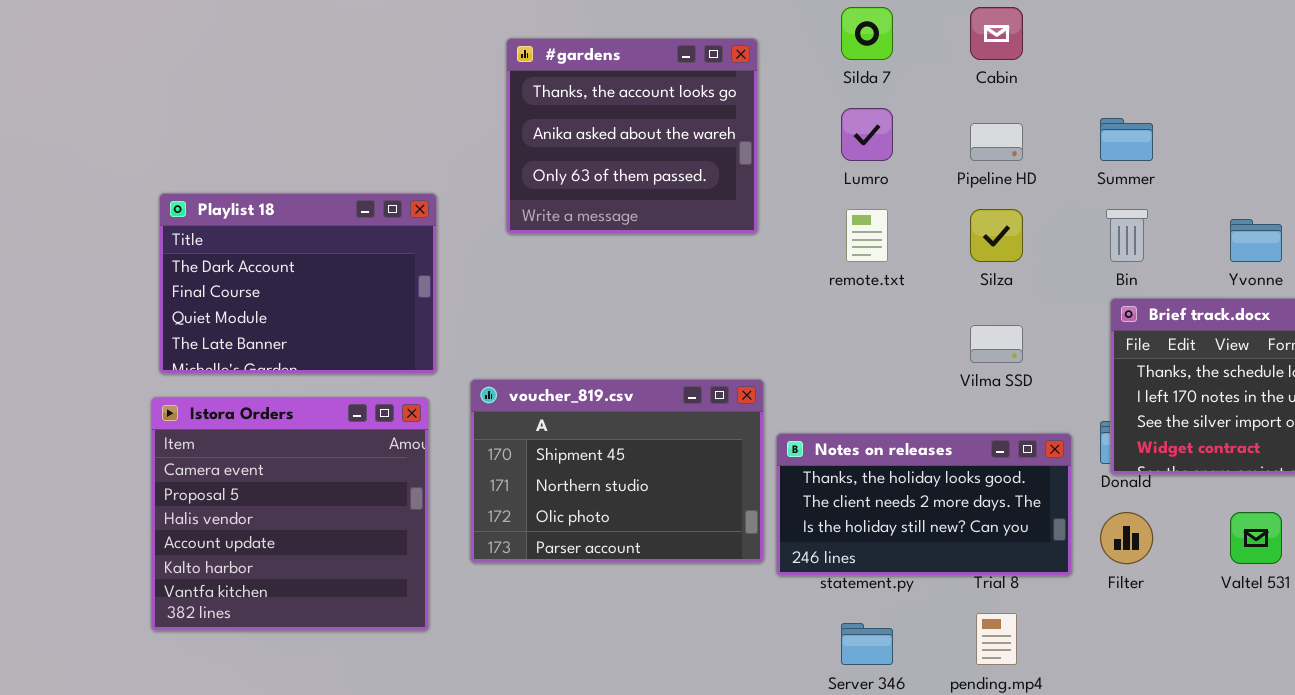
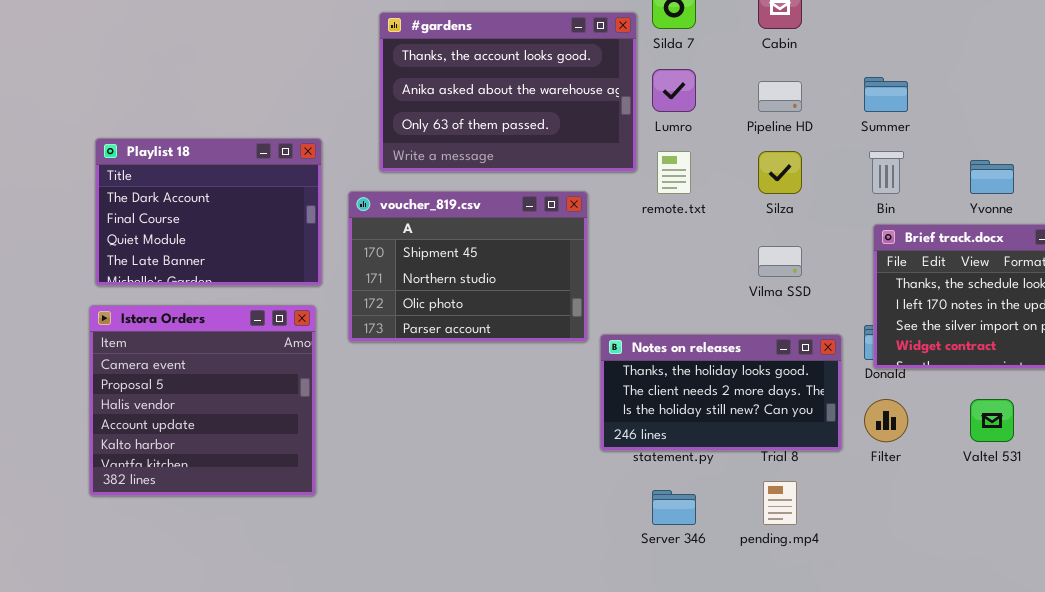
#gardens: [506,38,758,234] -> [379,12,637,172], resized
voucher_819.csv: [470,379,764,563] -> [348,191,588,342], moved

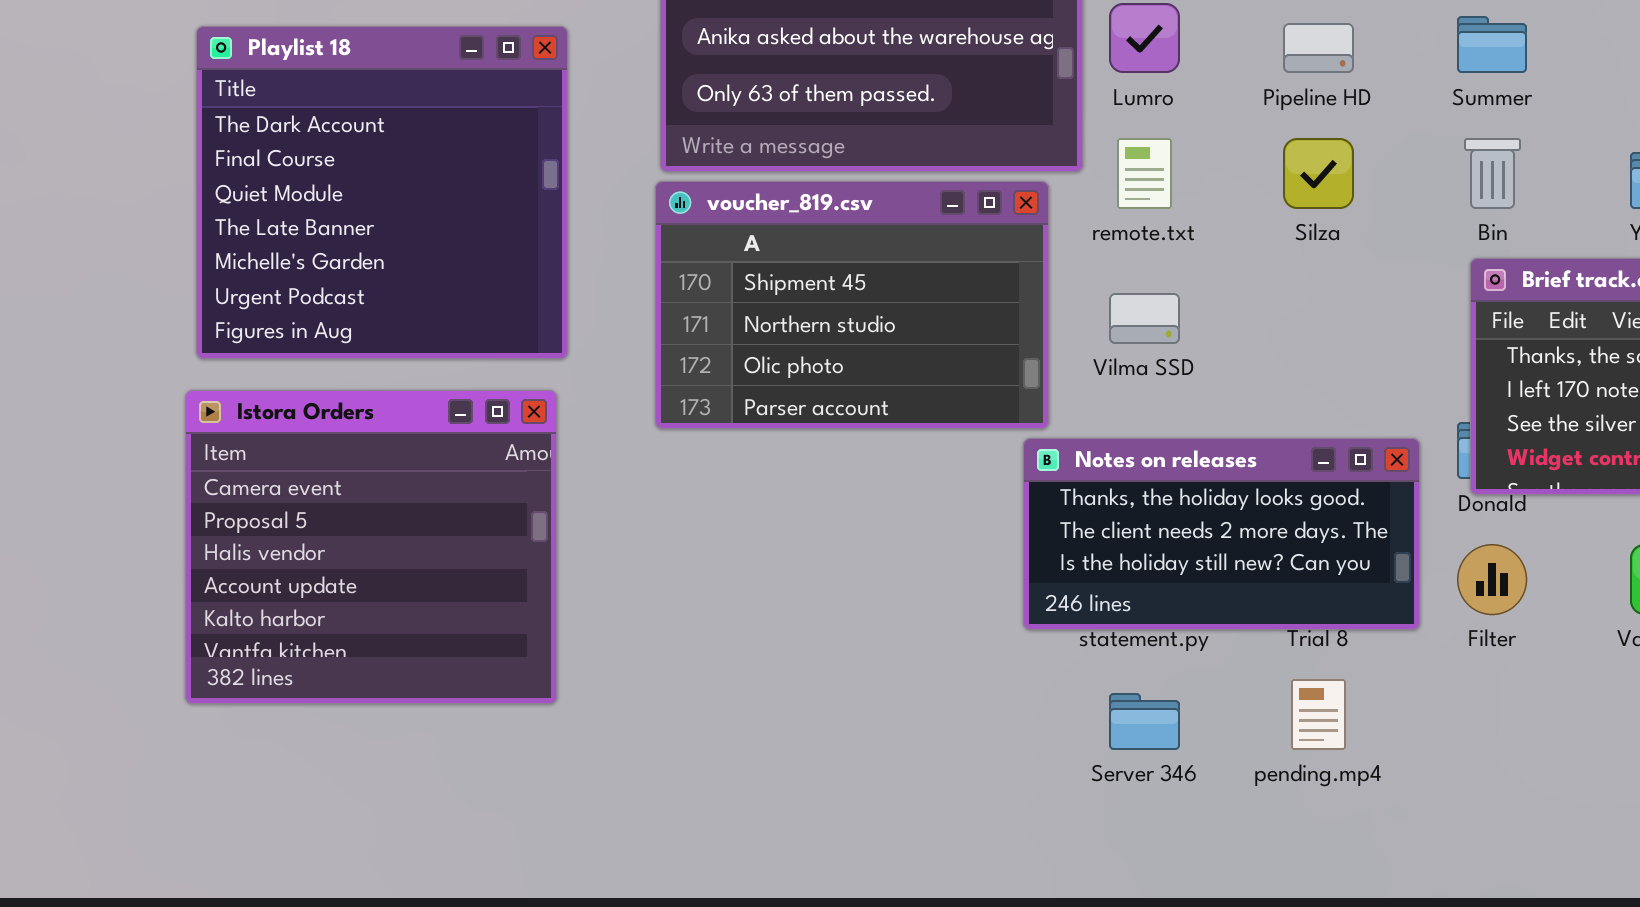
Playlist 18: [95,138,322,286] -> [196,26,568,359], resized
voucher_819.csv: [348,191,588,342] -> [655,181,1049,429], moved
Vilma SSD: [758,246,802,277] -> [1109,293,1180,344], moved

